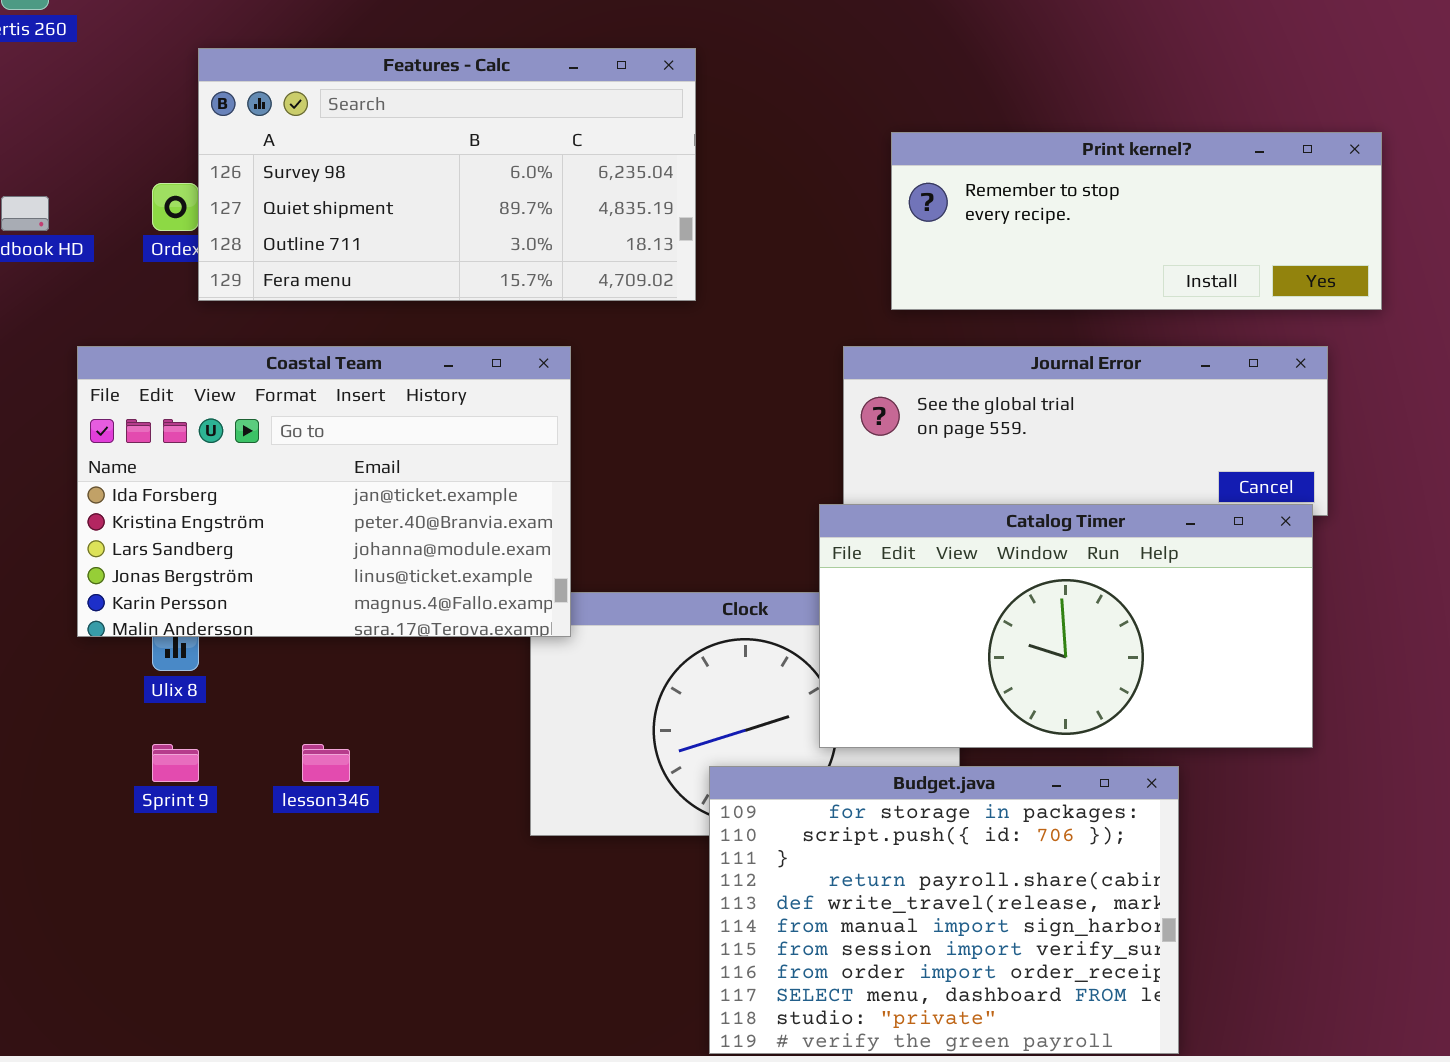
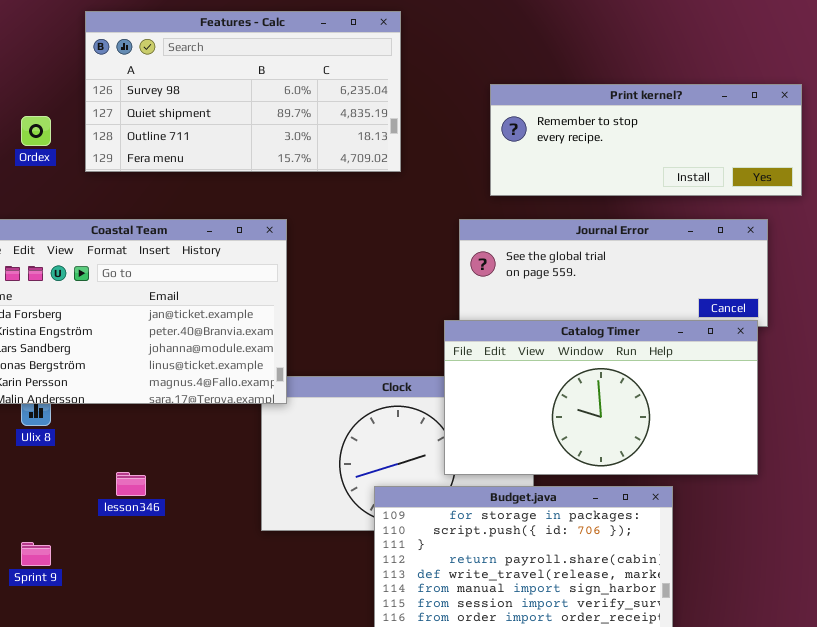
Features - Calc: [198,48,696,301] -> [85,11,401,172], moved
Sprint 9: [152,744,199,782] -> [21,542,51,566], moved

